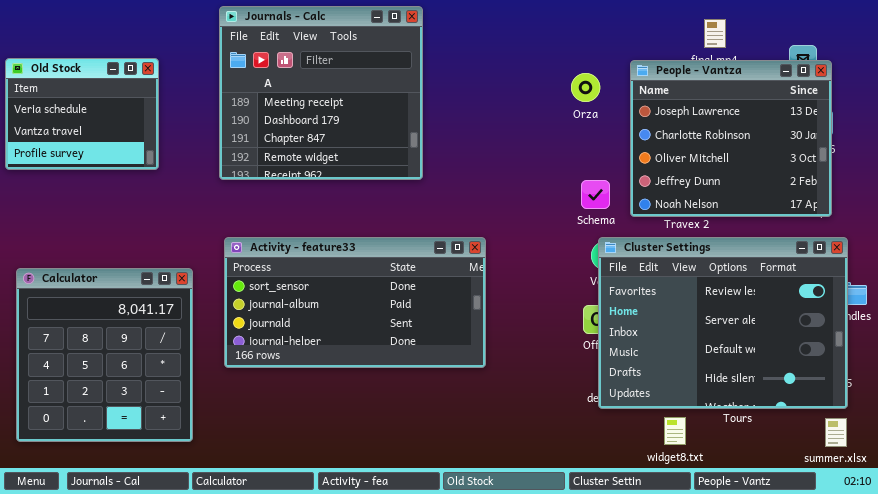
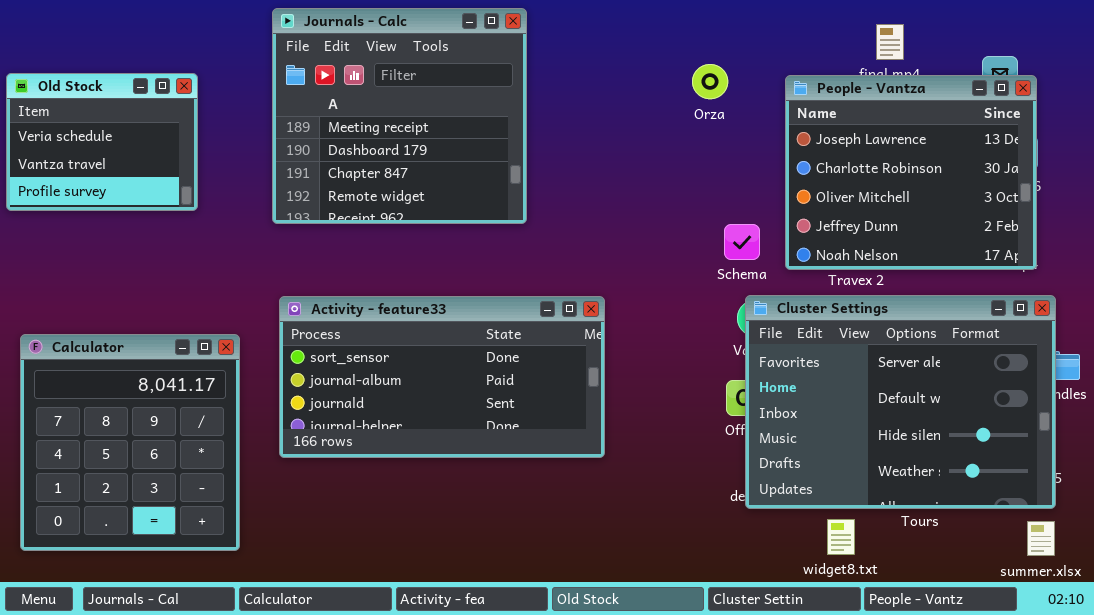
Orza: [571,73,600,102] -> [692,64,728,99], moved
Cluster Settings: [598,237,848,409] -> [745,295,1056,509], scrolled down 1 row

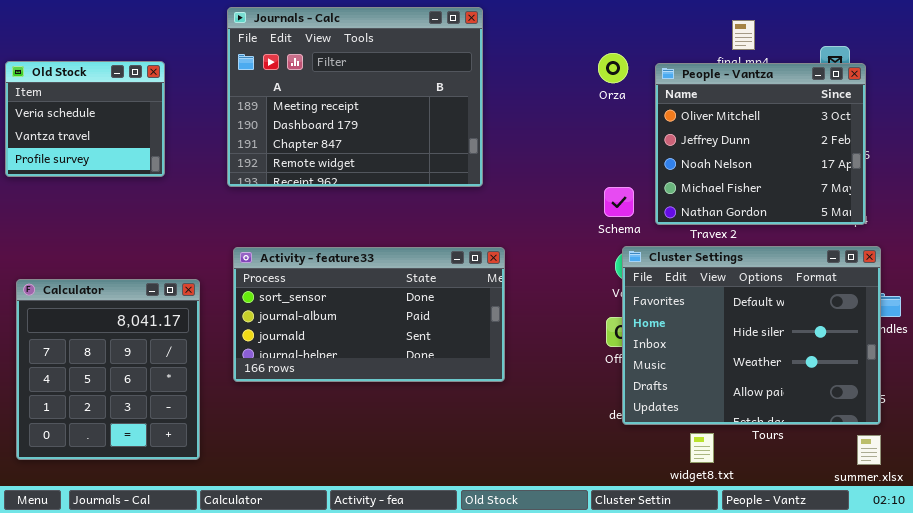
Journals - Calc: [272,8,527,224] -> [227,7,483,187], resized
Orza: [692,64,728,99] -> [598,53,628,83], moved
People - Vantza: [785,75,1037,270] -> [655,63,866,225], scrolled down 2 rows
Cluster Settings: [745,295,1056,509] -> [622,246,881,425], scrolled down 1 row

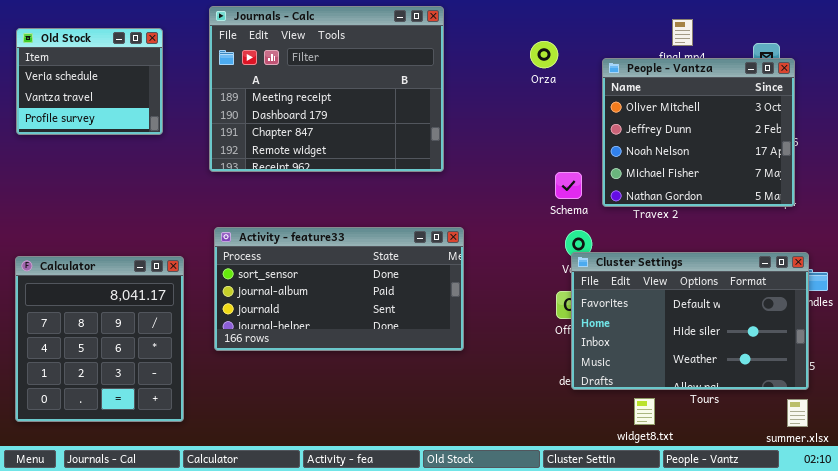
Orza: [598,53,628,83] -> [530,41,558,68], moved
Old Stock: [5,61,165,177] -> [16,28,163,135], moved
Cluster Settings: [622,246,881,425] -> [571,252,809,390], resized

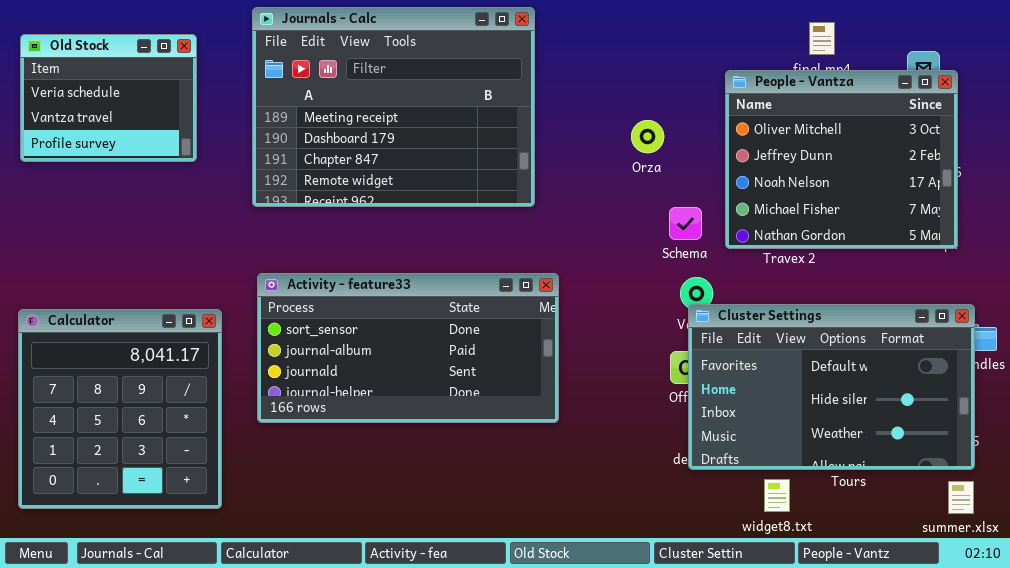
Orza: [530,41,558,68] -> [631,120,664,153], moved

